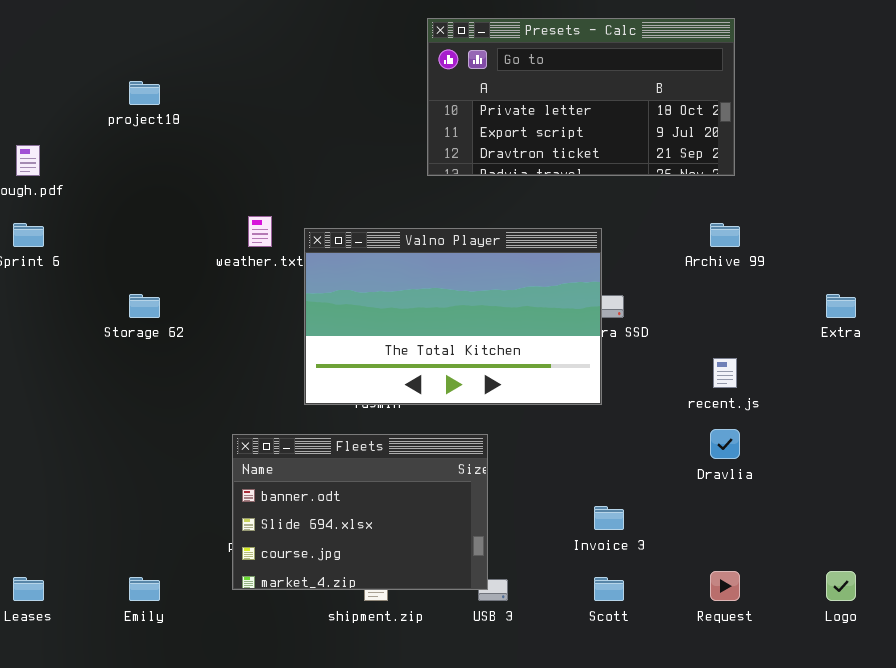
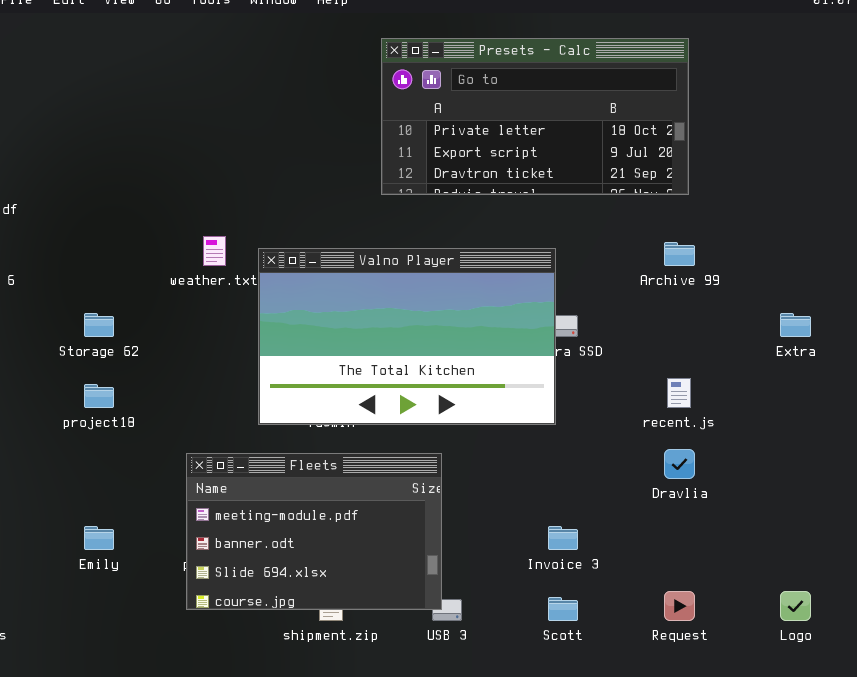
project18: [129,81,160,105] -> [84,384,114,408], moved
Fleets: [232,434,488,590] -> [186,453,442,610], scrolled up 1 row
Emily: [129,577,160,601] -> [84,526,114,550], moved

